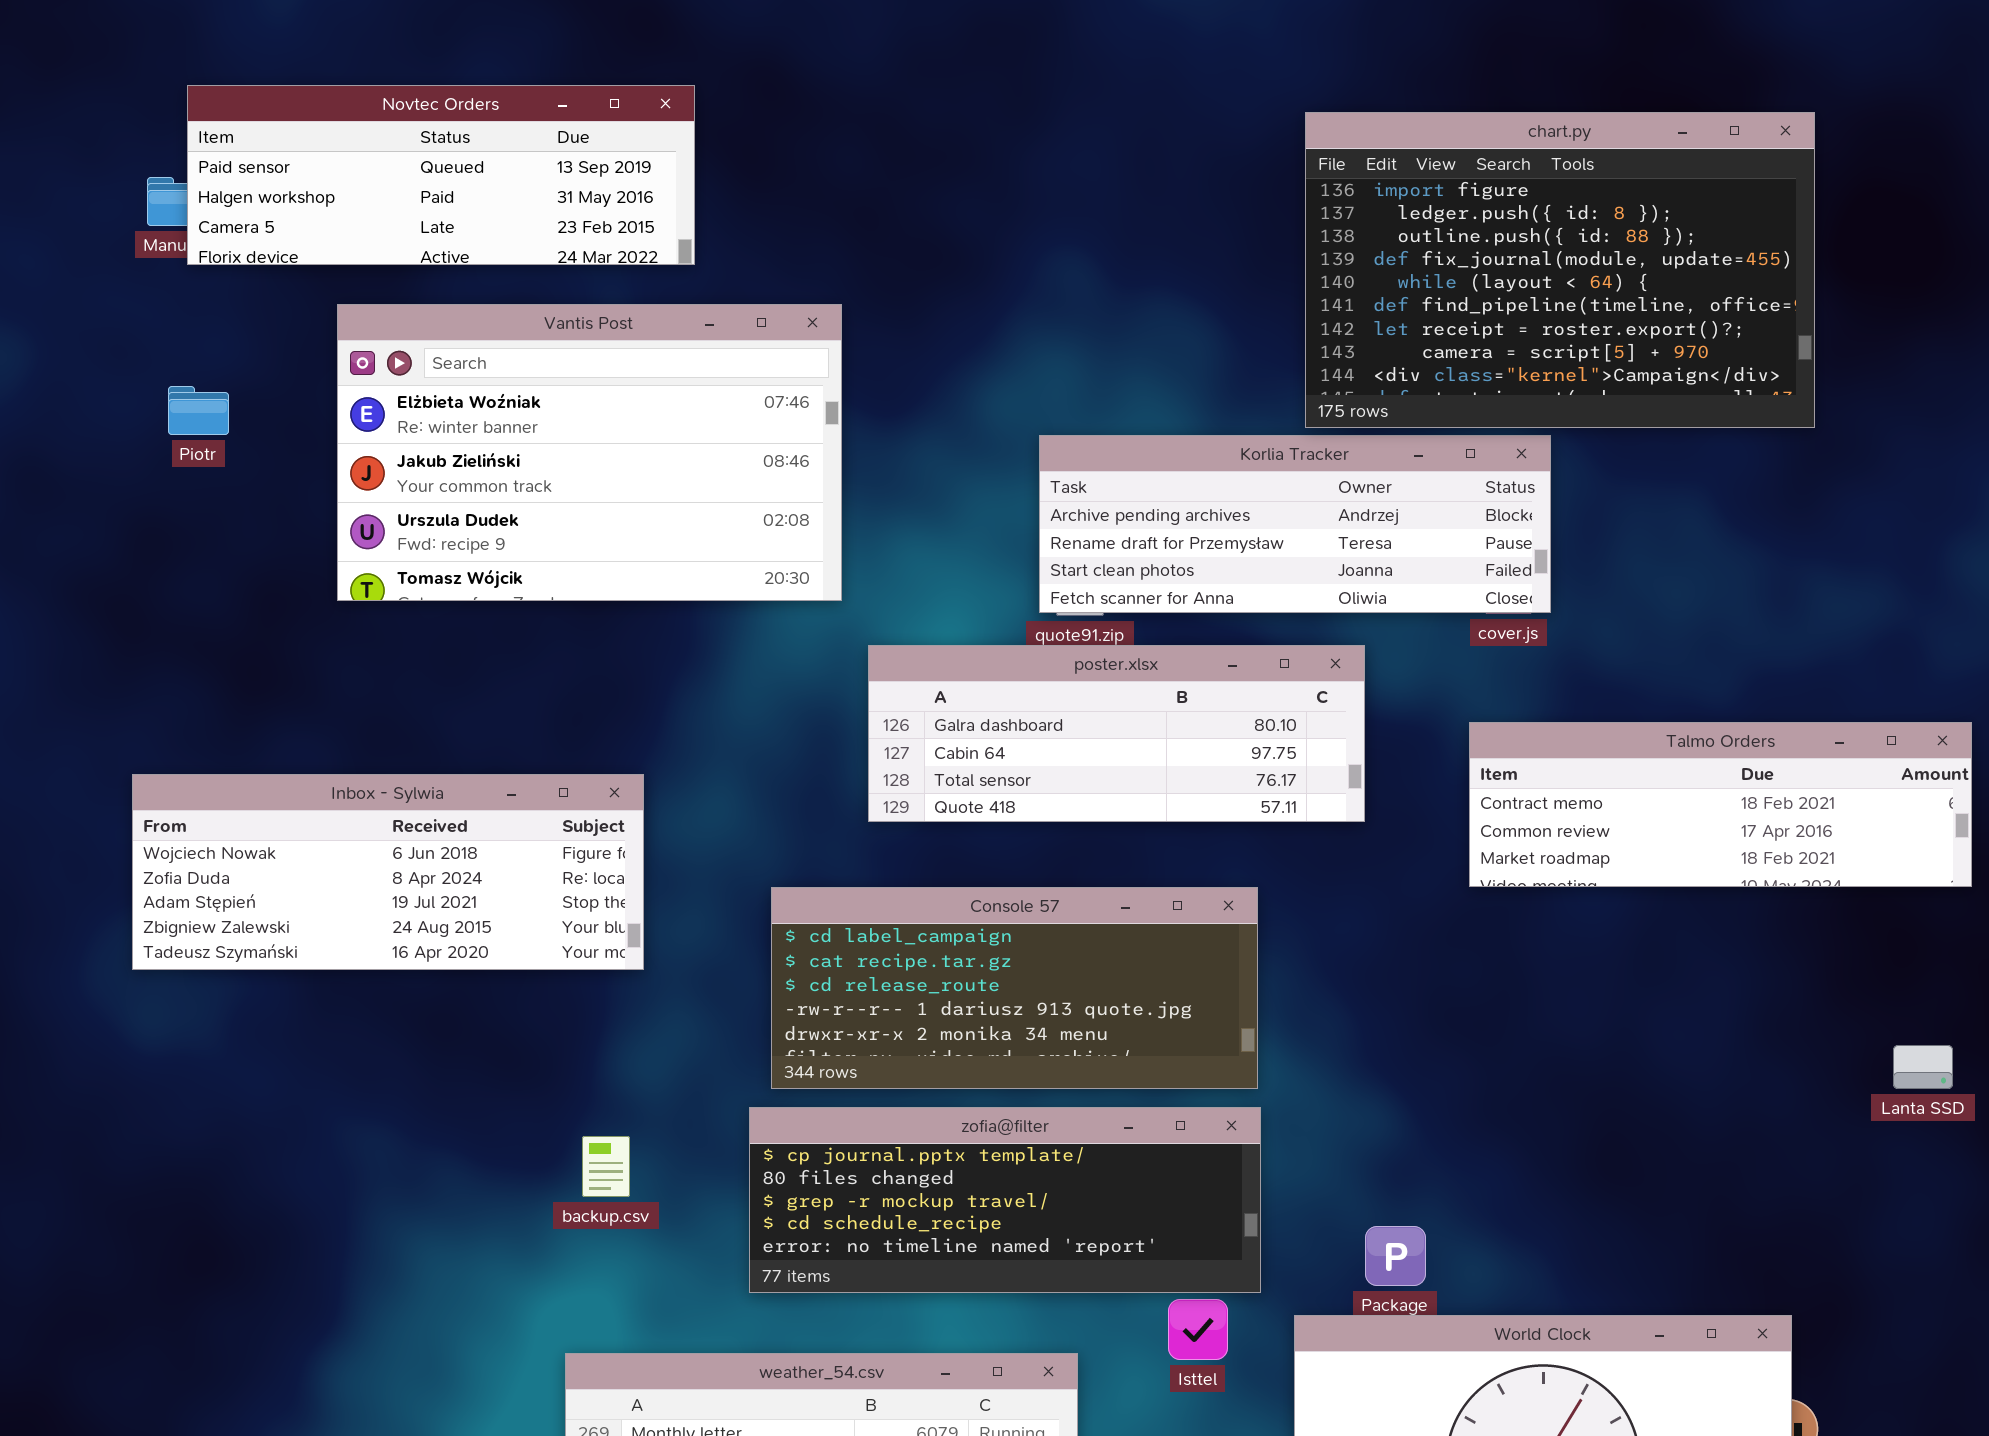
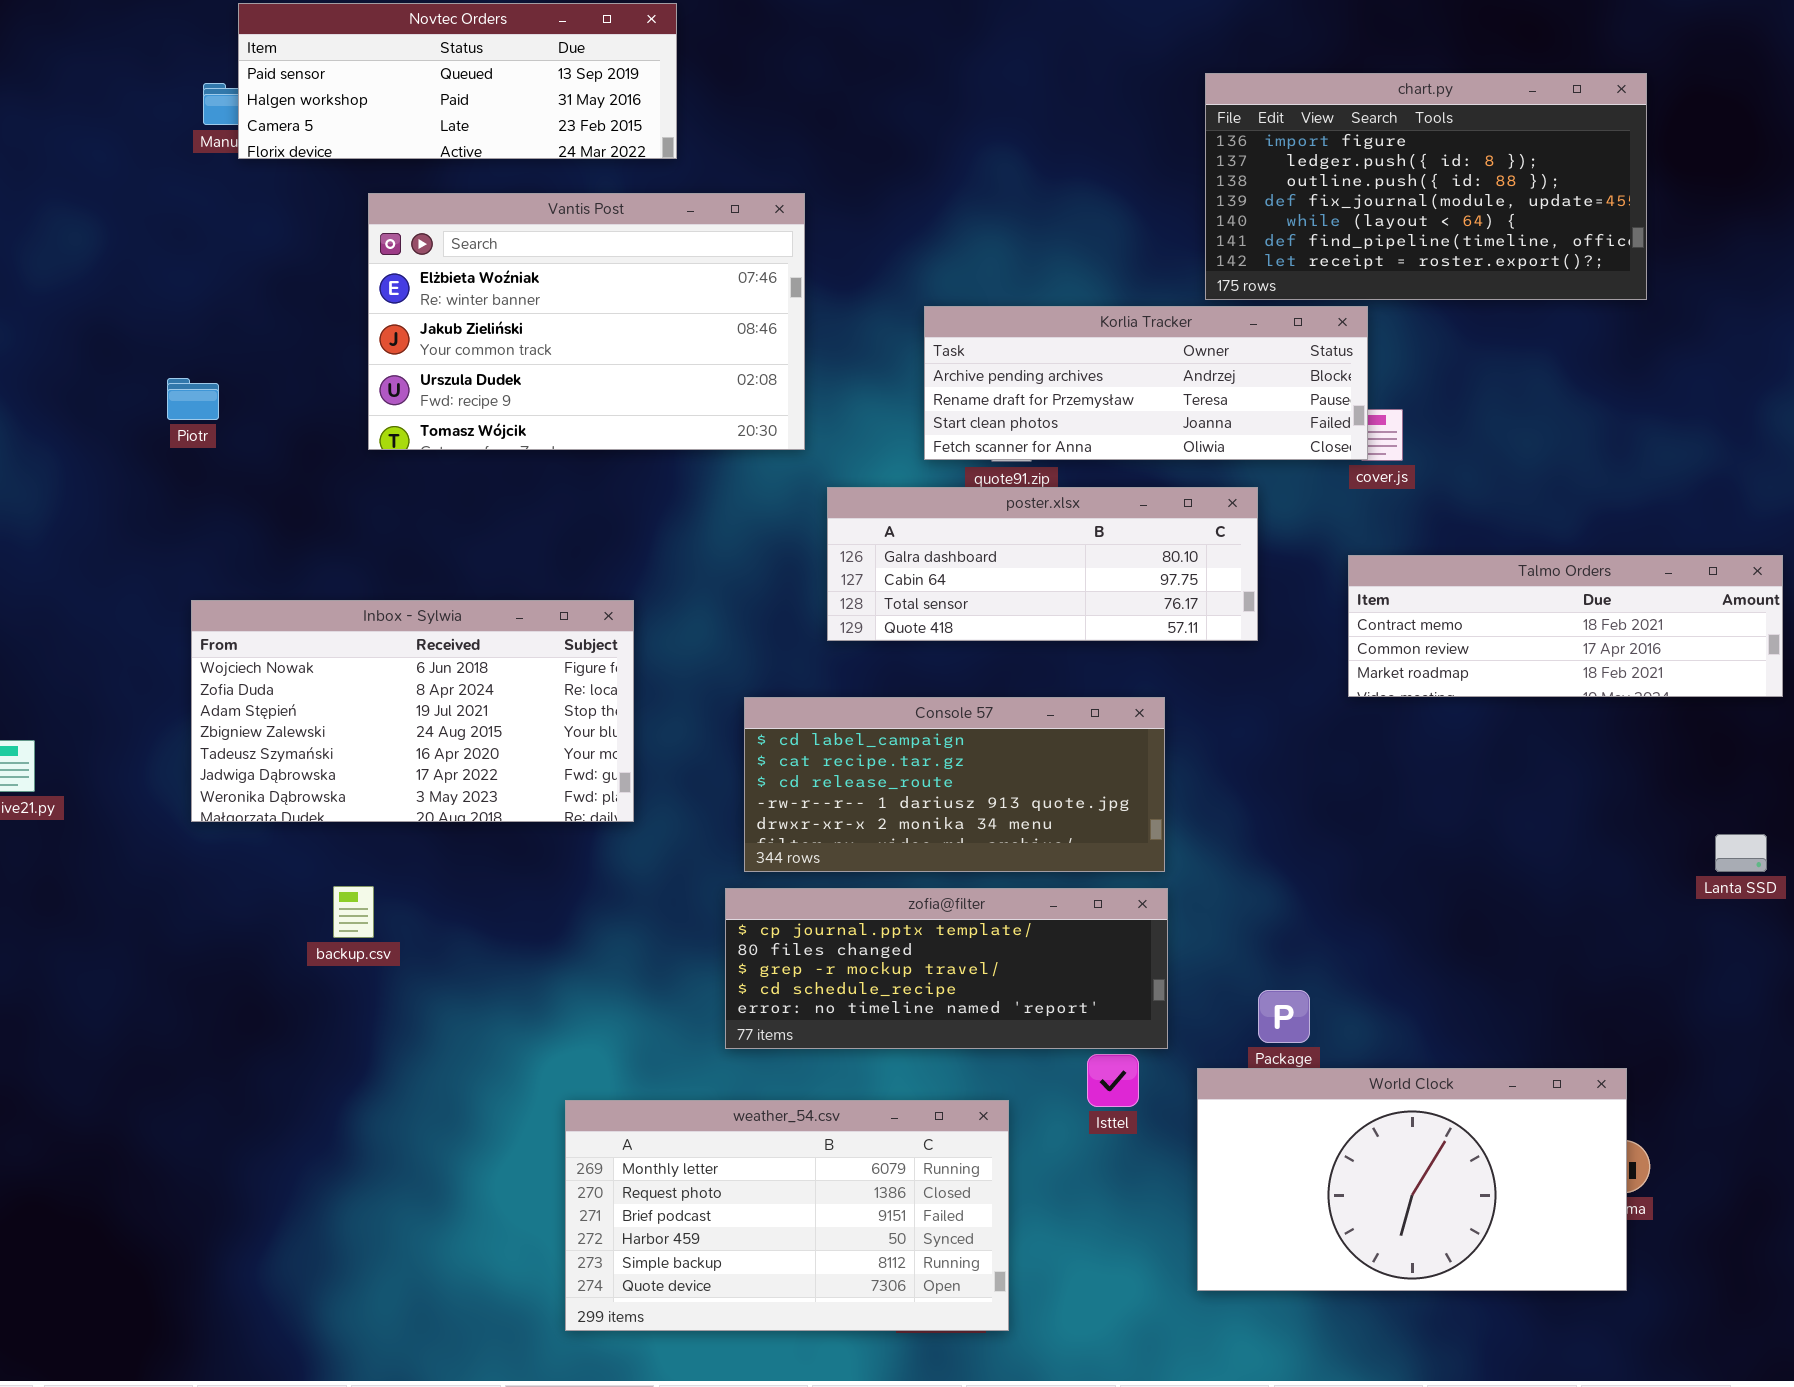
chart.py: [1305,112,1815,428] -> [1205,73,1647,300], resized
Piotr: [168,386,229,435] -> [167,378,219,420], moved
Korlia Tracker: [1039,435,1551,613] -> [924,306,1368,460], moved
Inbox - Sylwia: [132,774,644,970] -> [191,600,634,822], resized
backup.csv: [582,1136,630,1197] -> [333,886,374,938], moved

